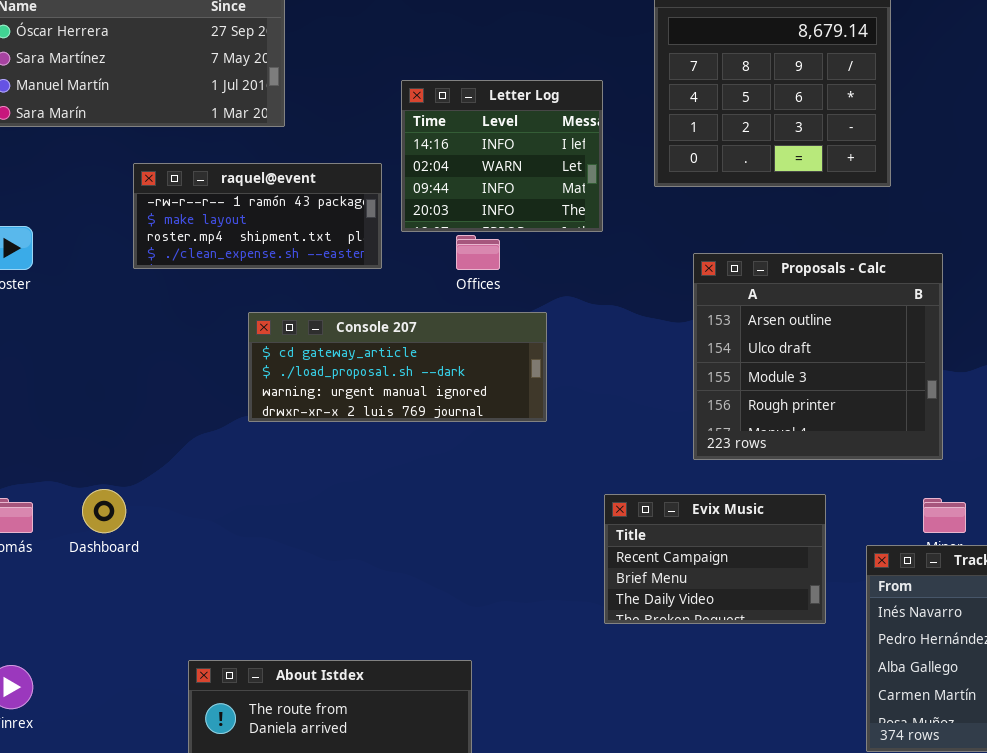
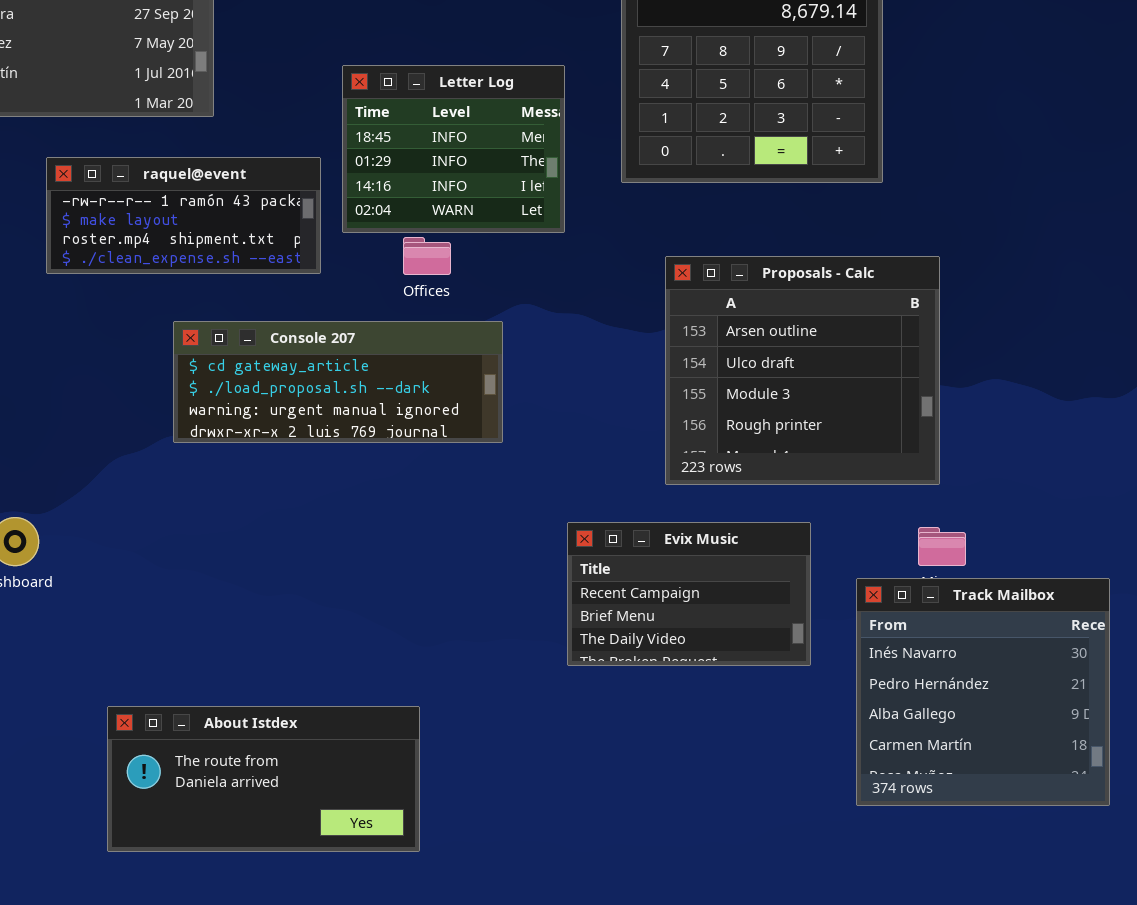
Letter Log: [401,80,603,232] -> [342,65,565,233], scrolled up 2 rows

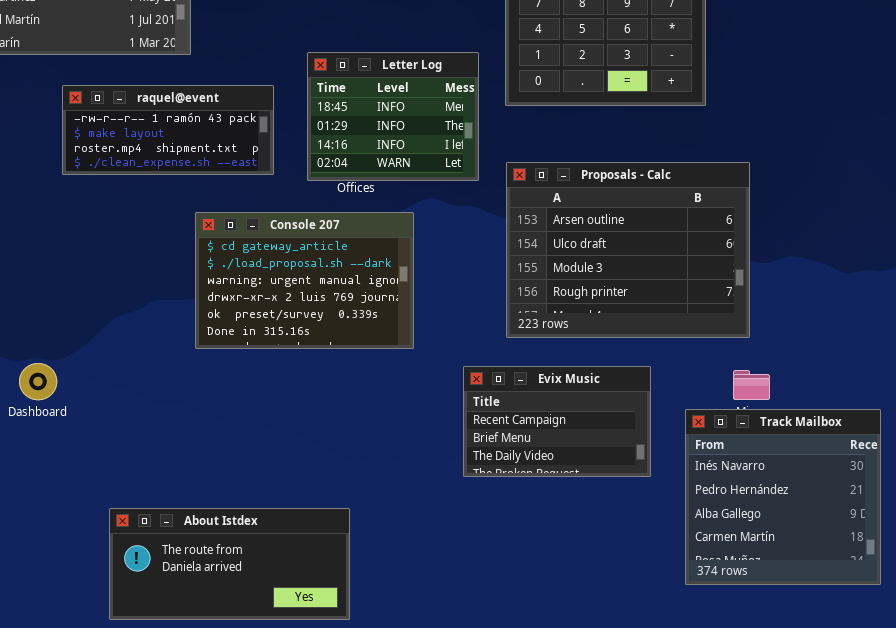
Letter Log: [342,65,565,233] -> [307,52,479,181], moved
Proposals - Calc: [665,256,940,485] -> [506,162,750,338], resized
Console 207: [173,321,503,443] -> [195,212,414,349], resized

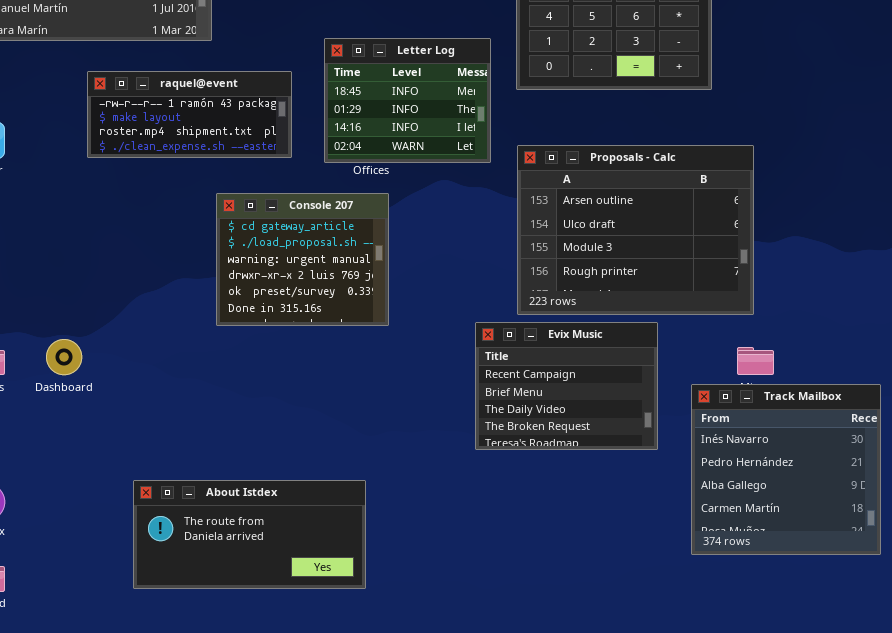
Console 207: [195,212,414,349] -> [216,193,389,326], resized
Evix Music: [463,366,651,477] -> [475,322,658,450], resized

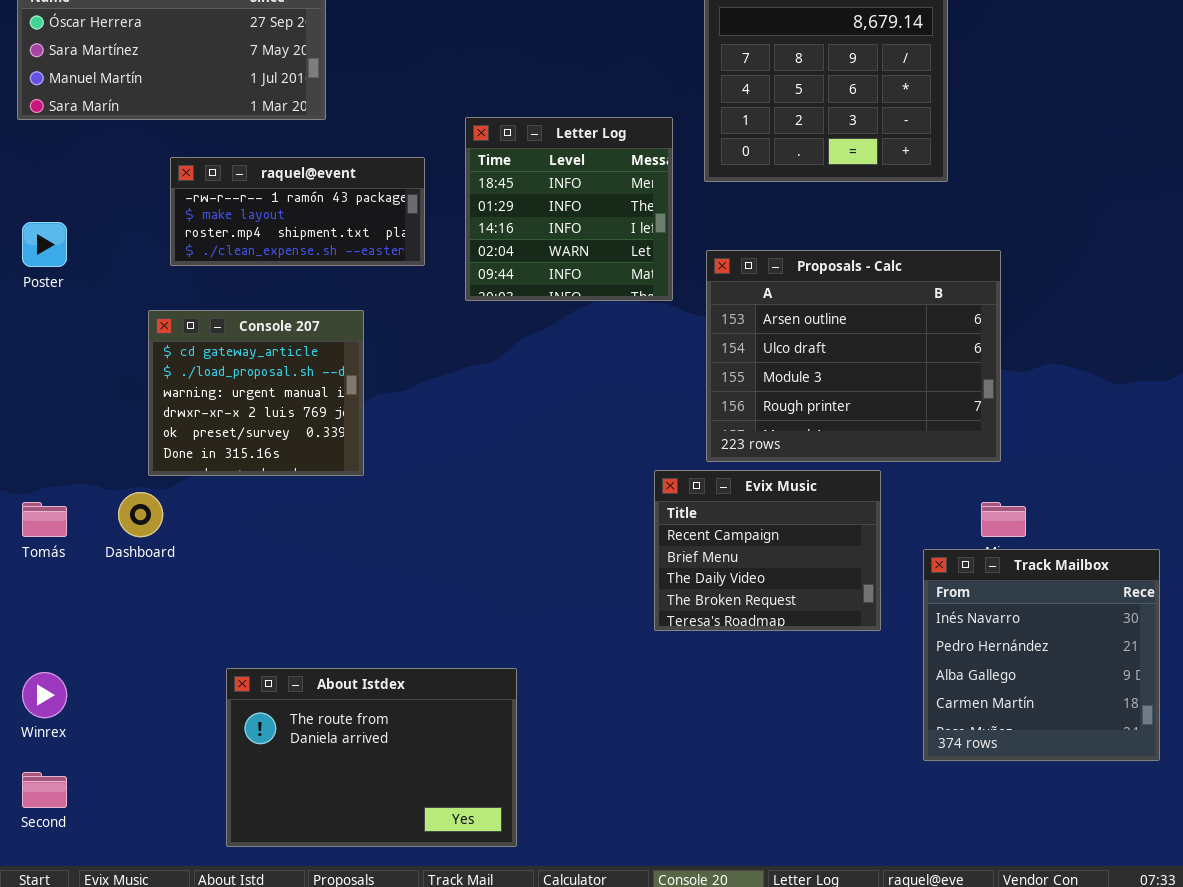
Letter Log: [324,38,491,163] -> [465,117,673,301], resized
Console 207: [216,193,389,326] -> [148,310,364,476], moved
About Istdex: [133,480,366,589] -> [226,668,517,847], resized

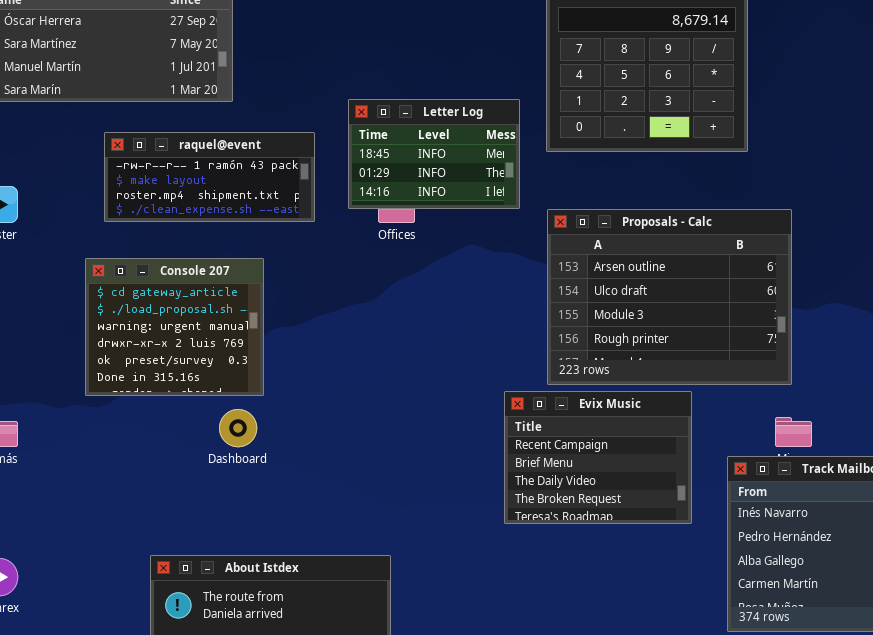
Letter Log: [465,117,673,301] -> [348,99,520,209], resized
Dashboard: [118,492,163,537] -> [219,409,257,447], moved

